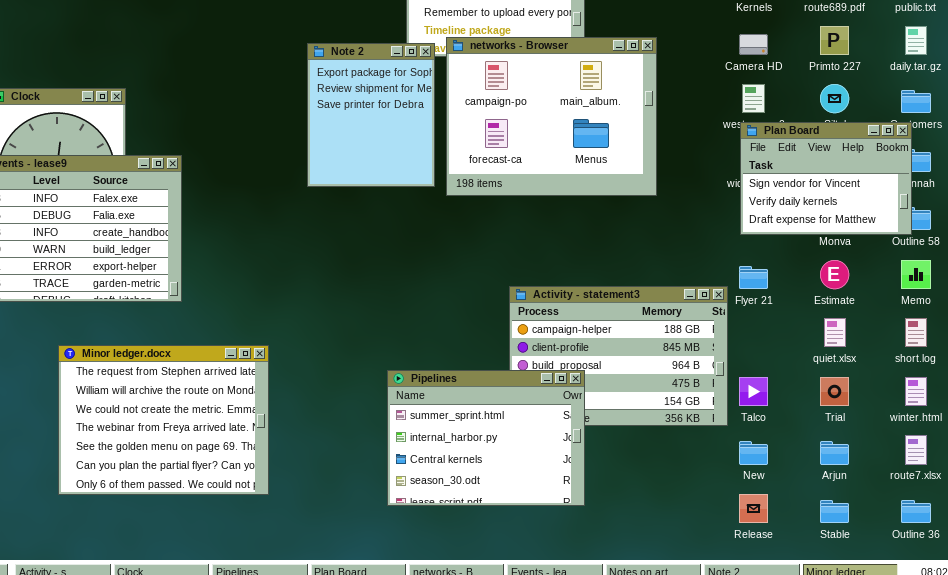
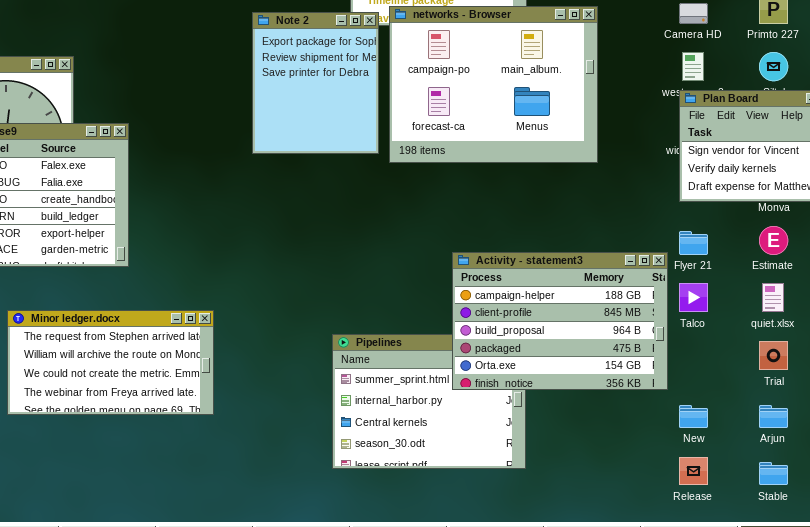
Activity - statement3: [509,286,728,426] -> [452,252,668,390], raised
Minor ledger.docx: [58,345,269,495] -> [7,310,214,415], resized
Talco: [739,377,768,406] -> [679,283,708,312], moved

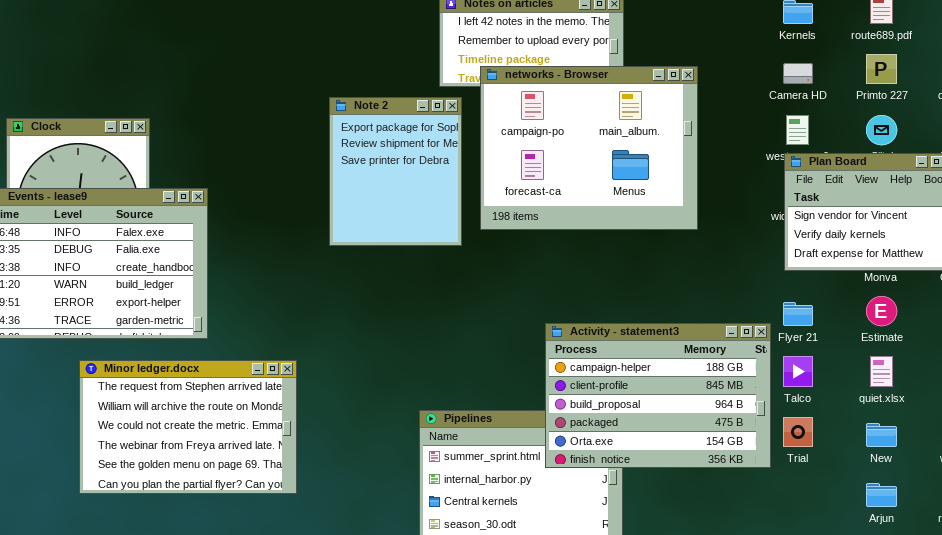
Note 2: [252,12,379,154] -> [329,97,462,246], moved
Minor ledger.docx: [7,310,214,415] -> [79,360,297,494], resized
Trial: [759,341,788,370] -> [783,417,813,447], moved
New: [679,405,708,428] -> [866,423,897,447], moved

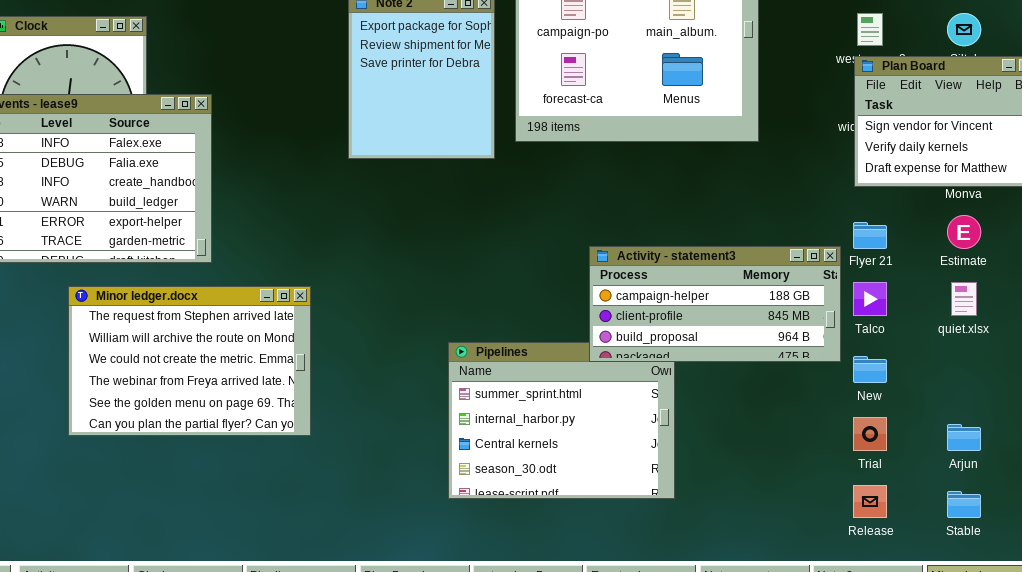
Activity - statement3: [545,323,771,468] -> [589,246,841,362], resized
Trial: [783,417,813,447] -> [853,417,887,451], moved
New: [866,423,897,447] -> [853,356,887,383], moved

